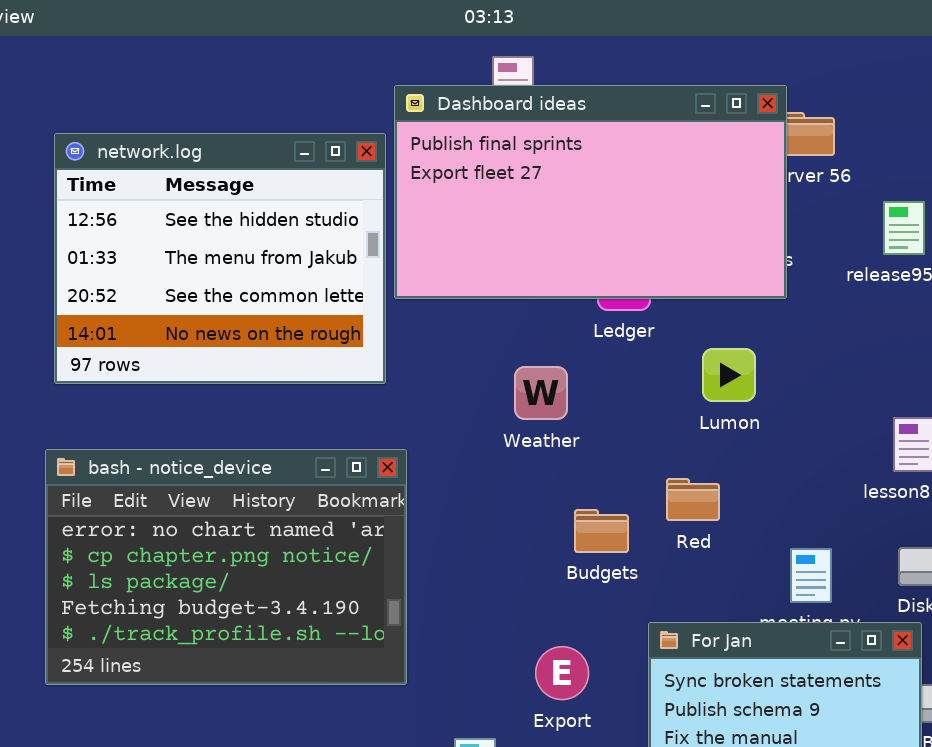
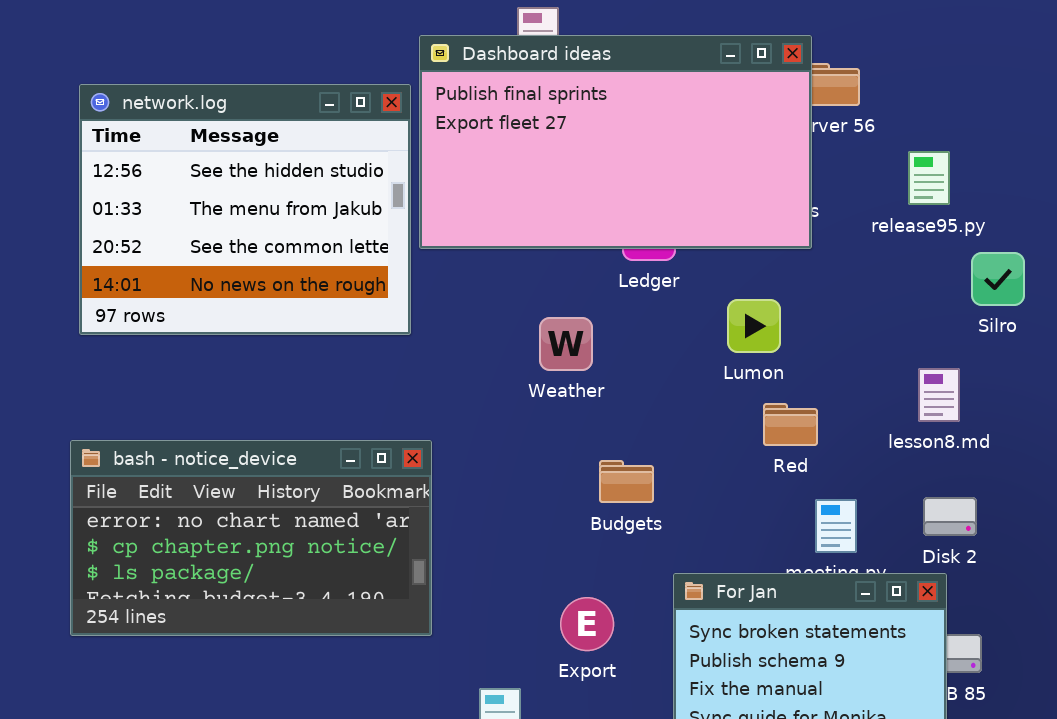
bash - notice_device: [45,449,407,685] -> [70,440,432,636], resized
Red: [666,478,720,521] -> [763,403,818,446], moved

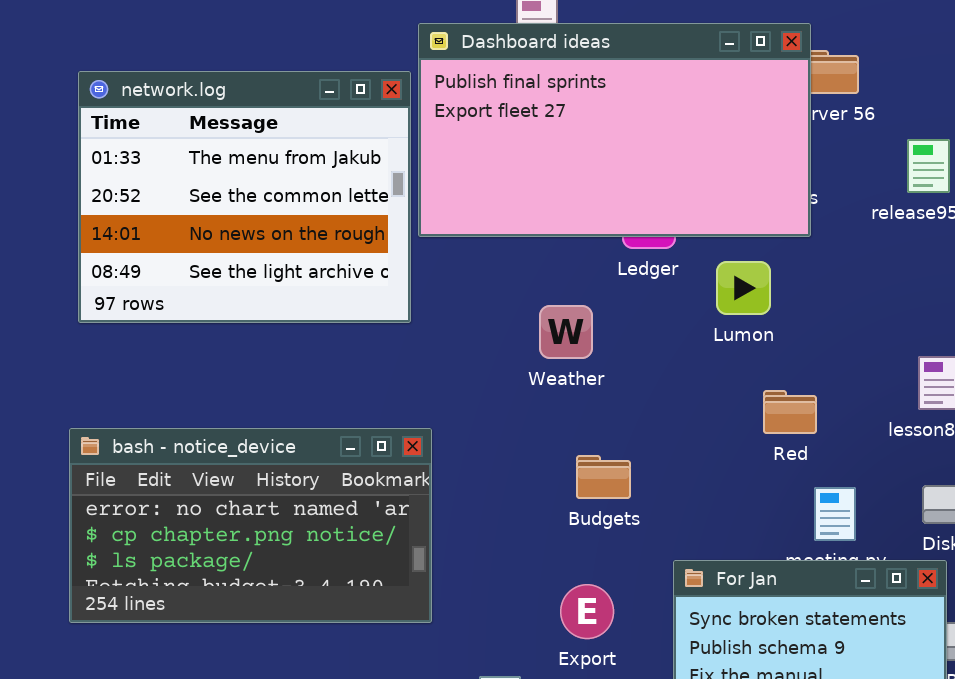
network.log: [79,84,411,335] -> [78,71,411,323], scrolled down 1 row
Lumon: [727,299,781,353] -> [716,261,771,315], moved
Budgets: [599,460,654,503] -> [576,455,631,499], moved

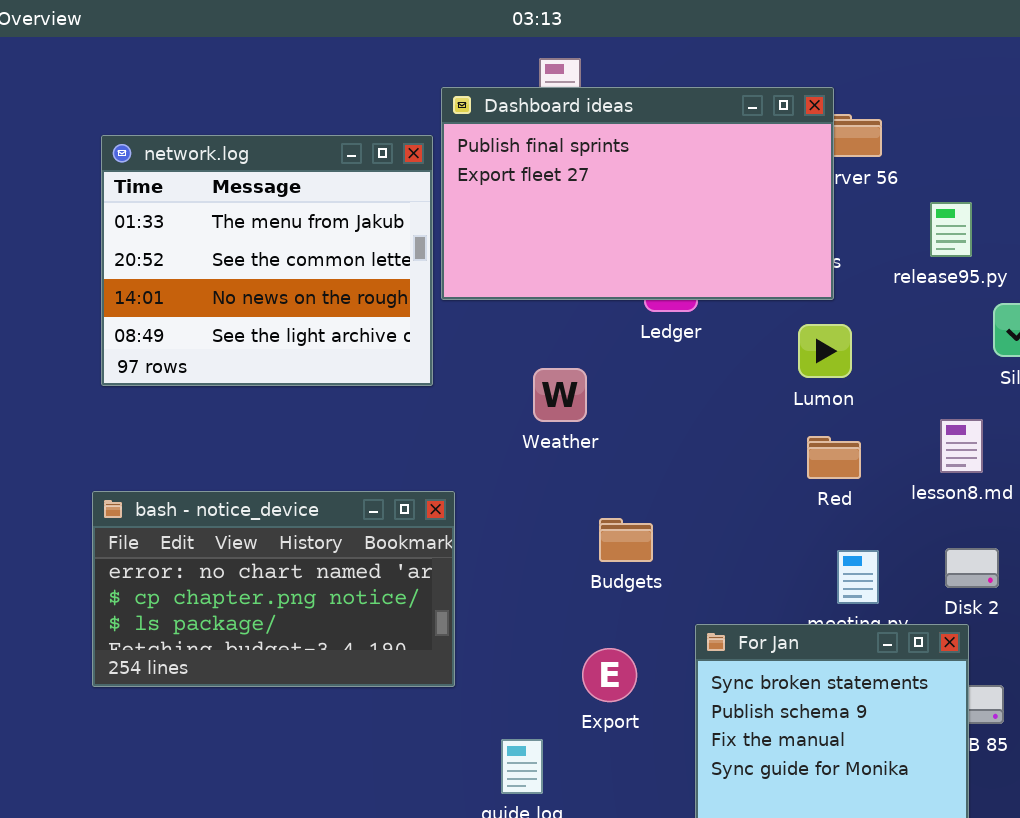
Lumon: [716,261,771,315] -> [798,324,852,378], moved
Weather: [539,305,593,359] -> [533,368,587,422], moved
Red: [763,390,817,434] -> [807,436,861,479], moved

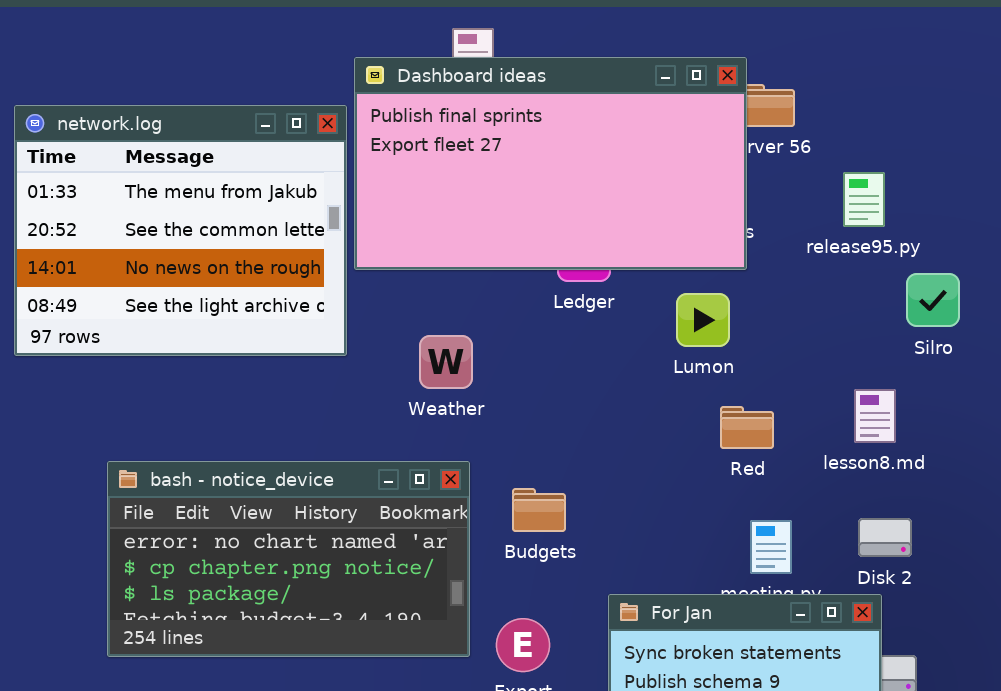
Lumon: [798,324,852,378] -> [676,293,730,347], moved
Weather: [533,368,587,422] -> [419,335,473,389], moved
bash - notice_device: [92,491,455,687] -> [107,461,470,657], moved

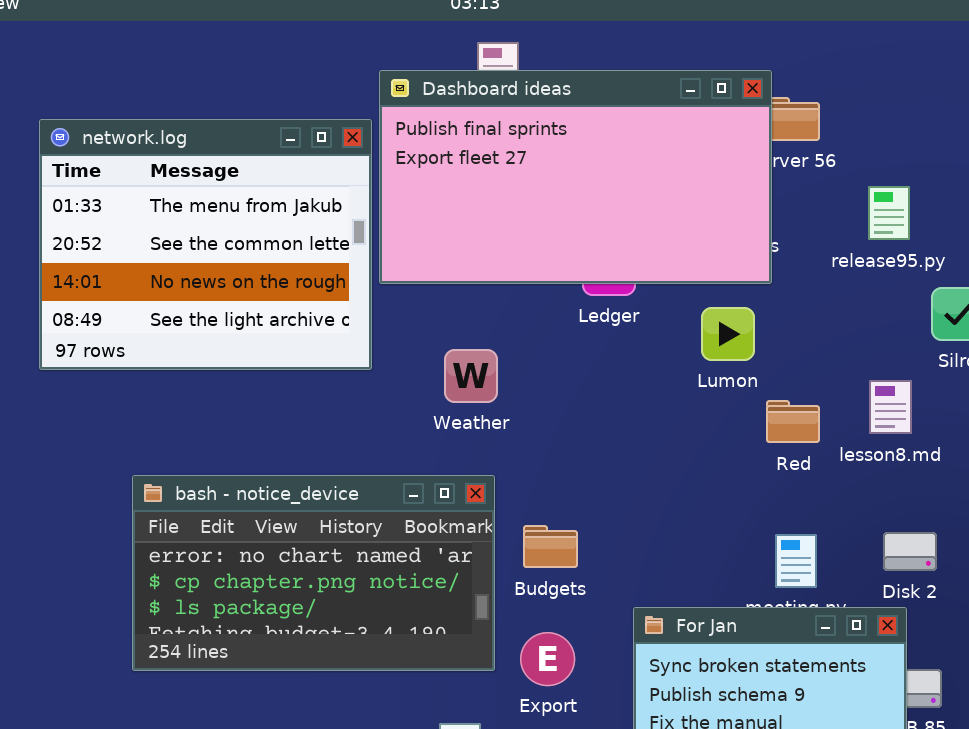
lesson8.md: [854,389,896,443] -> [869,380,912,434], moved
Red: [720,406,774,449] -> [766,400,820,443], moved
Budgets: [512,488,566,532] -> [523,525,578,568], moved

